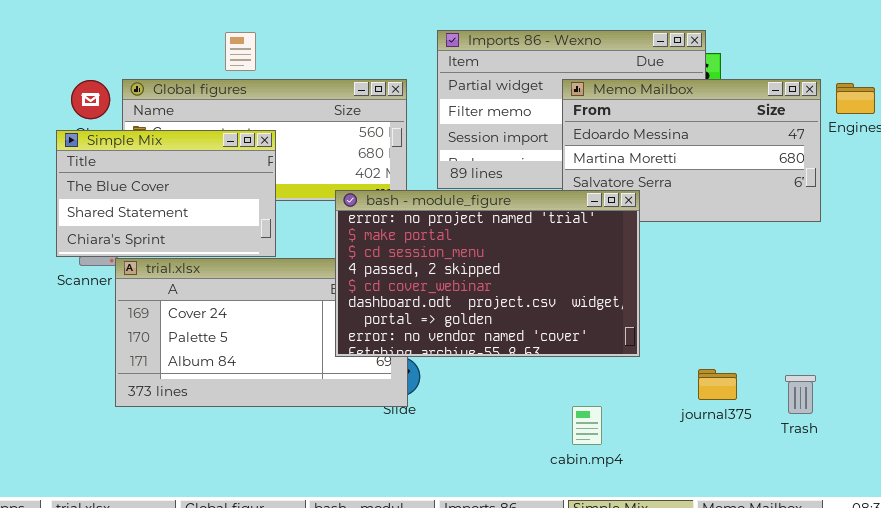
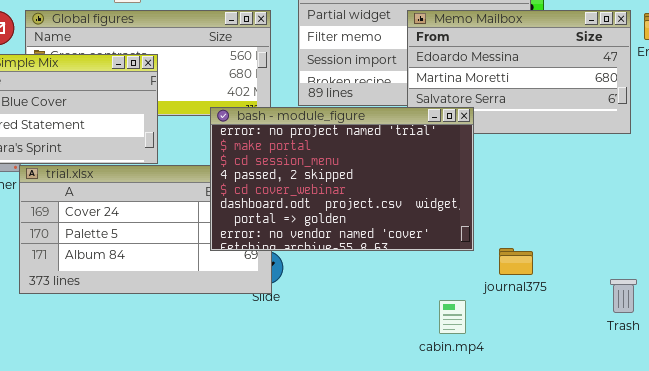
journal375: [698,369,737,400] -> [499,248,533,275], moved
Trash: [785,375,816,414] -> [610,279,637,313], moved
cabin.mp4: [572,406,602,445] -> [439,300,466,334], moved

